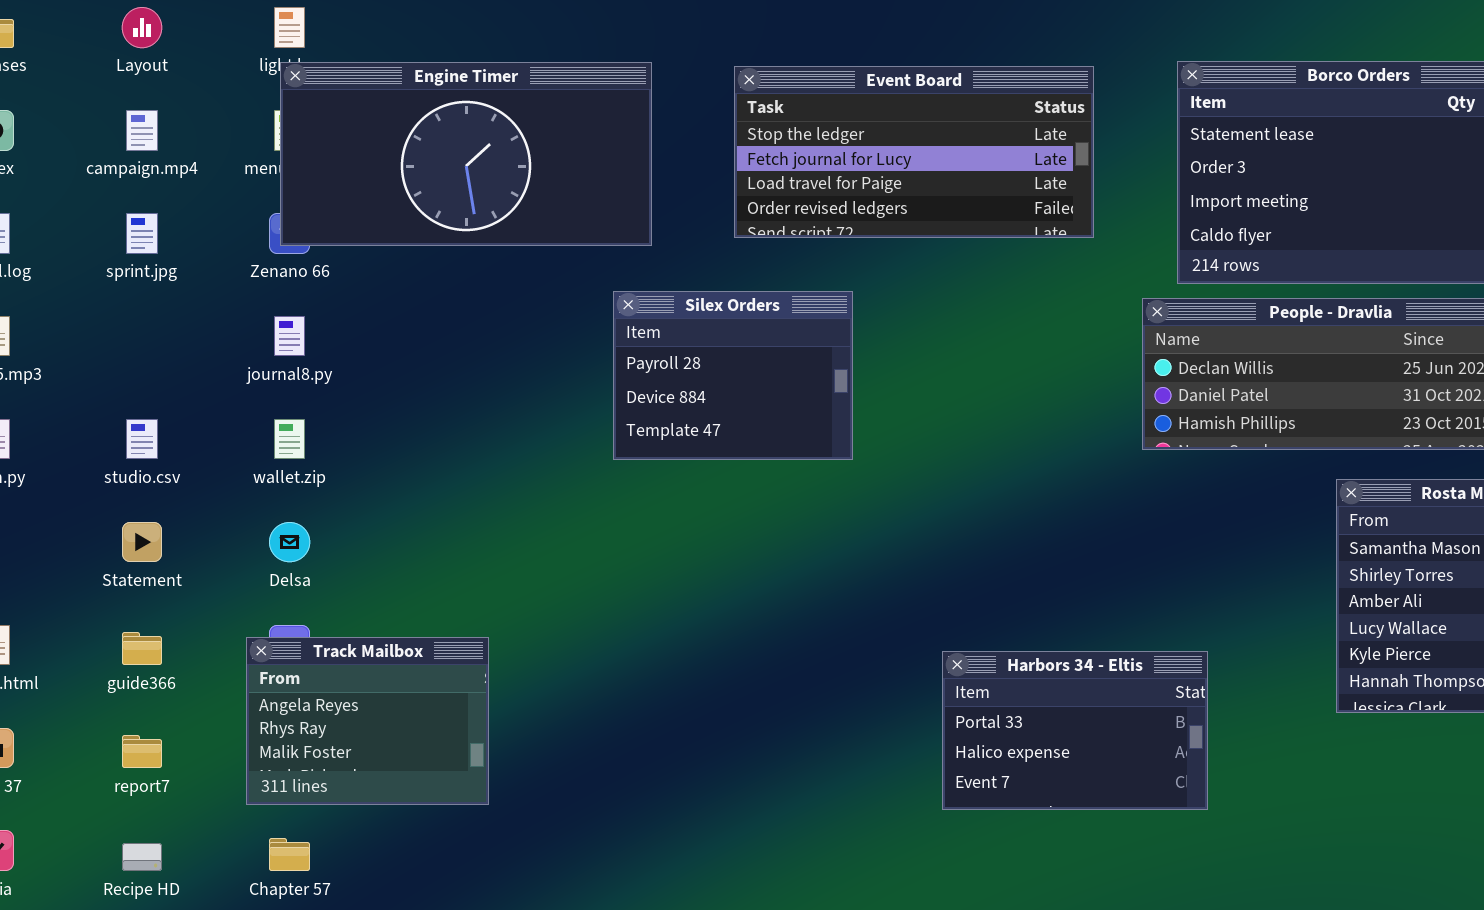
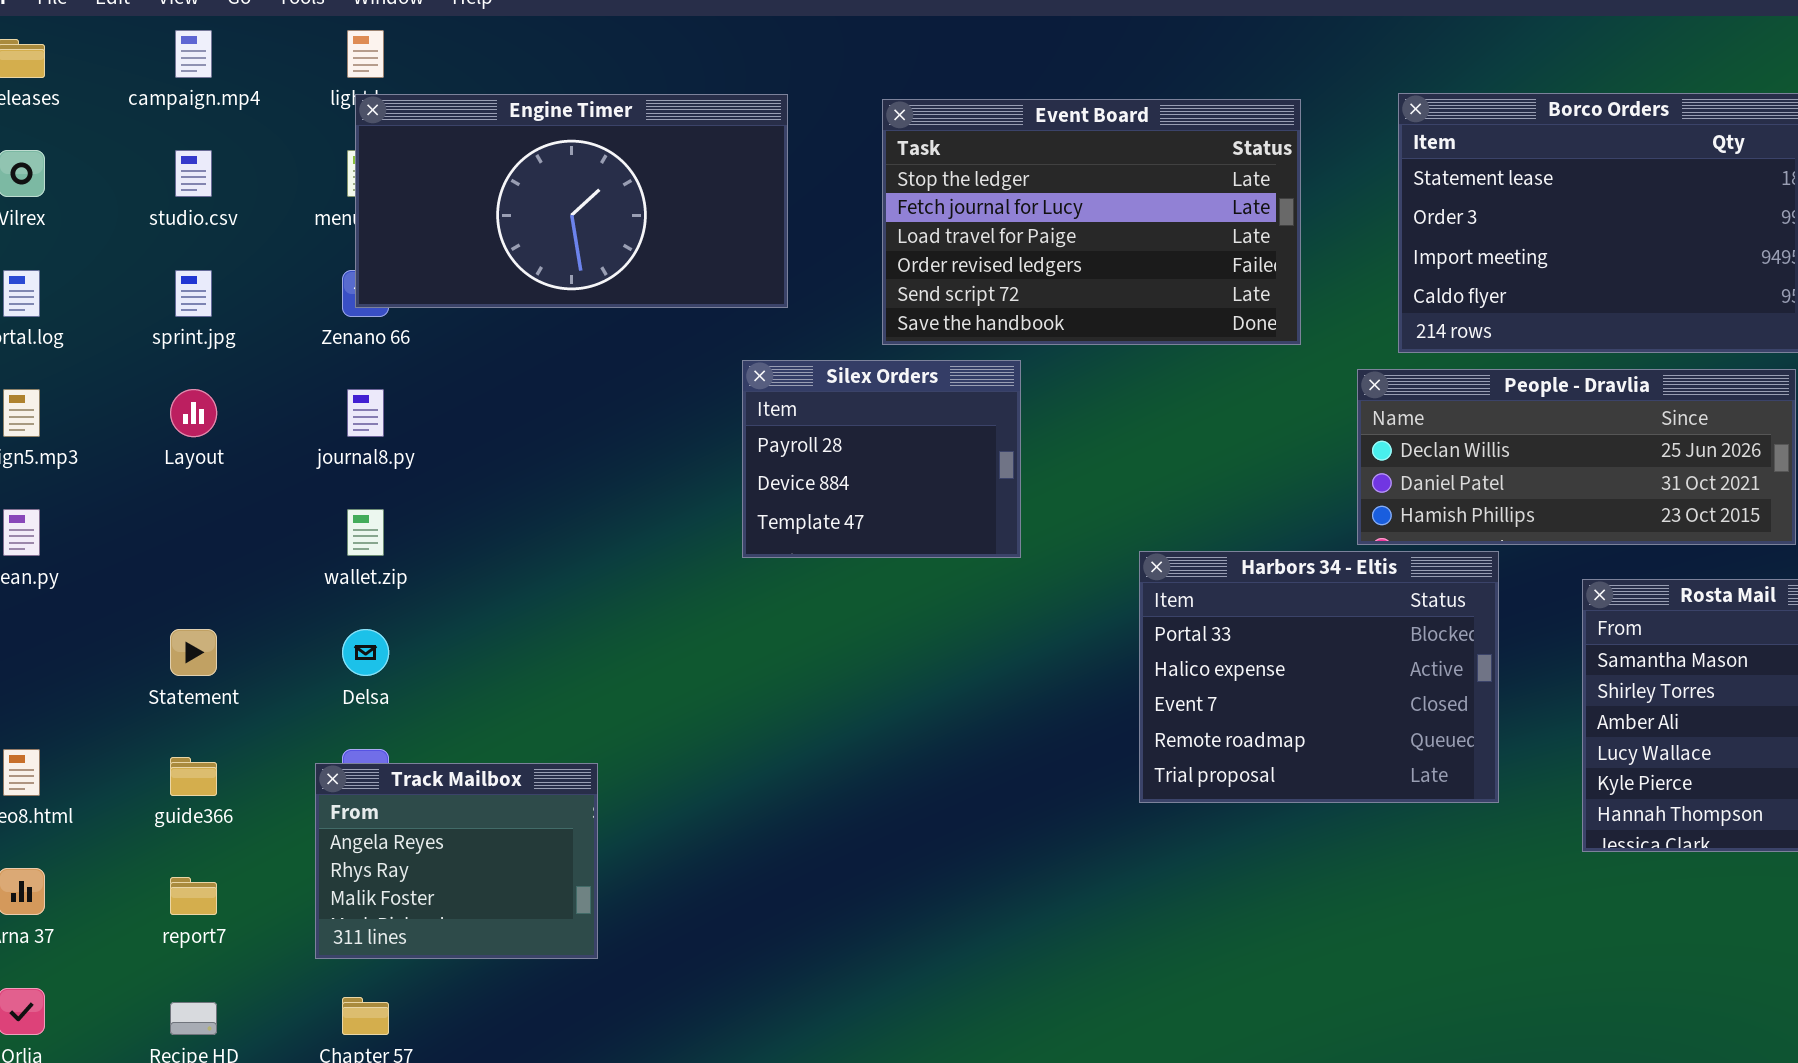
Layout: [122,7,162,48] -> [170,389,217,437], moved
Event Board: [734,66,1094,238] -> [882,99,1301,345], resized
campaign.mp4: [126,110,158,151] -> [175,30,212,78], moved
studio.csv: [126,419,158,459] -> [175,150,212,197], moved
Harbors 34 - Eltis: [942,651,1208,810] -> [1139,551,1499,803], moved, resized

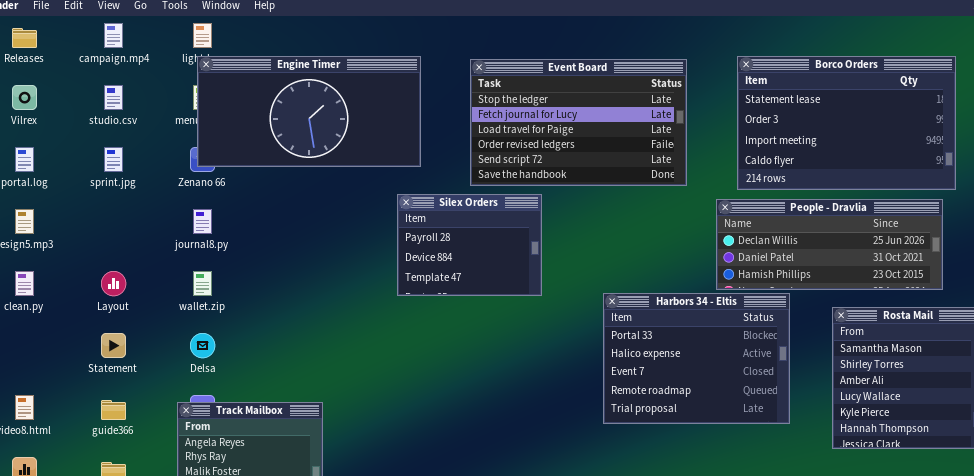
Layout: [170,389,217,437] -> [101,271,126,296], moved

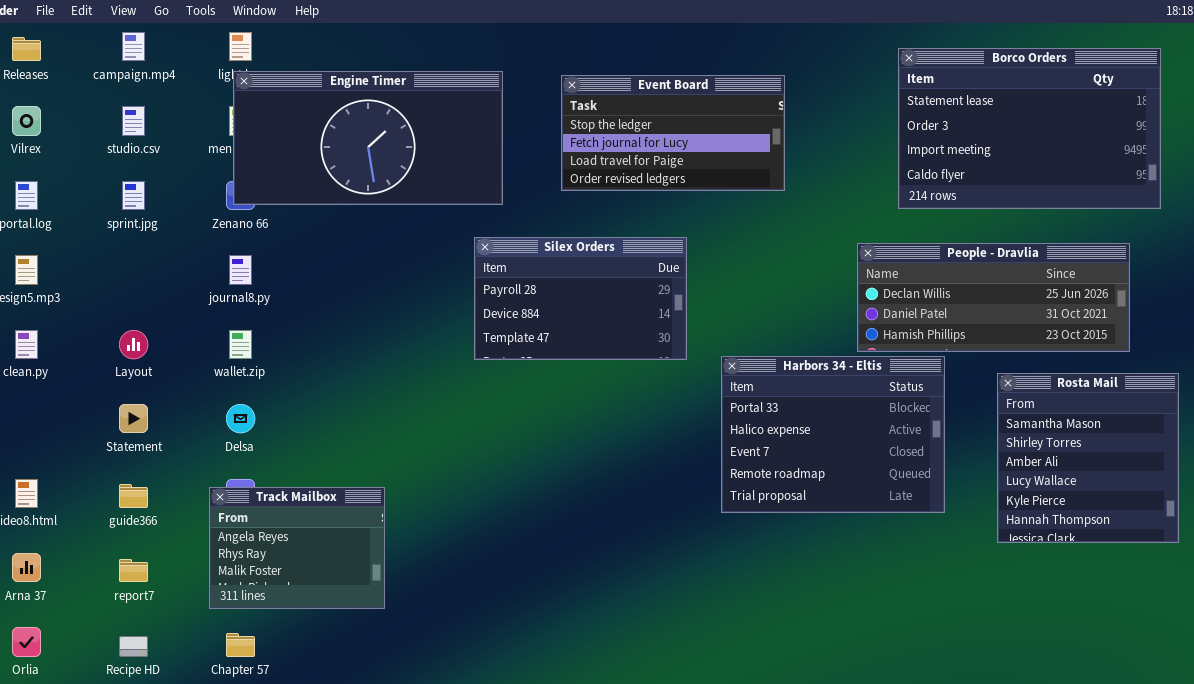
Borco Orders: [737,56,956,190] -> [898,48,1161,209], moved
Event Board: [470,59,687,186] -> [561,75,785,191], resized
Silex Orders: [397,194,542,296] -> [474,237,687,360], resized

